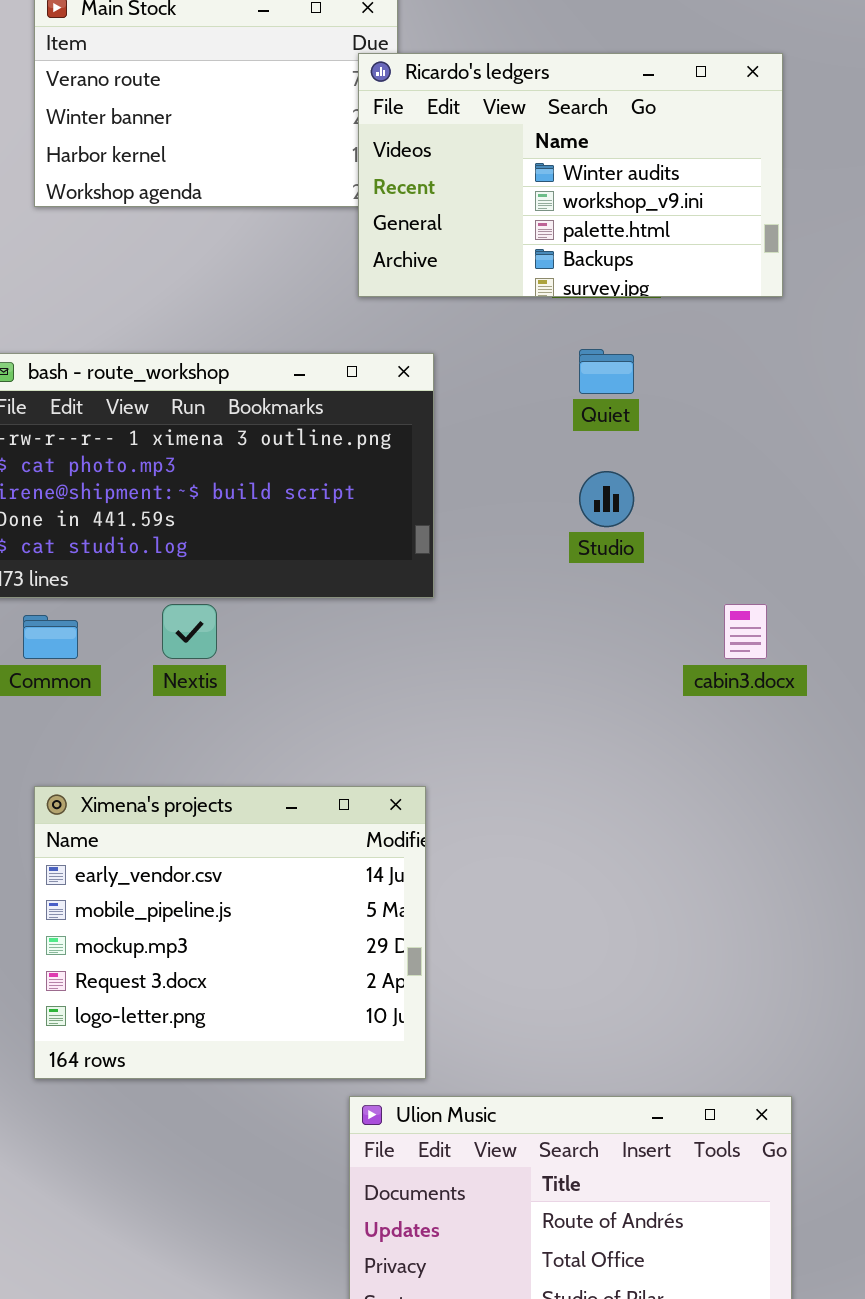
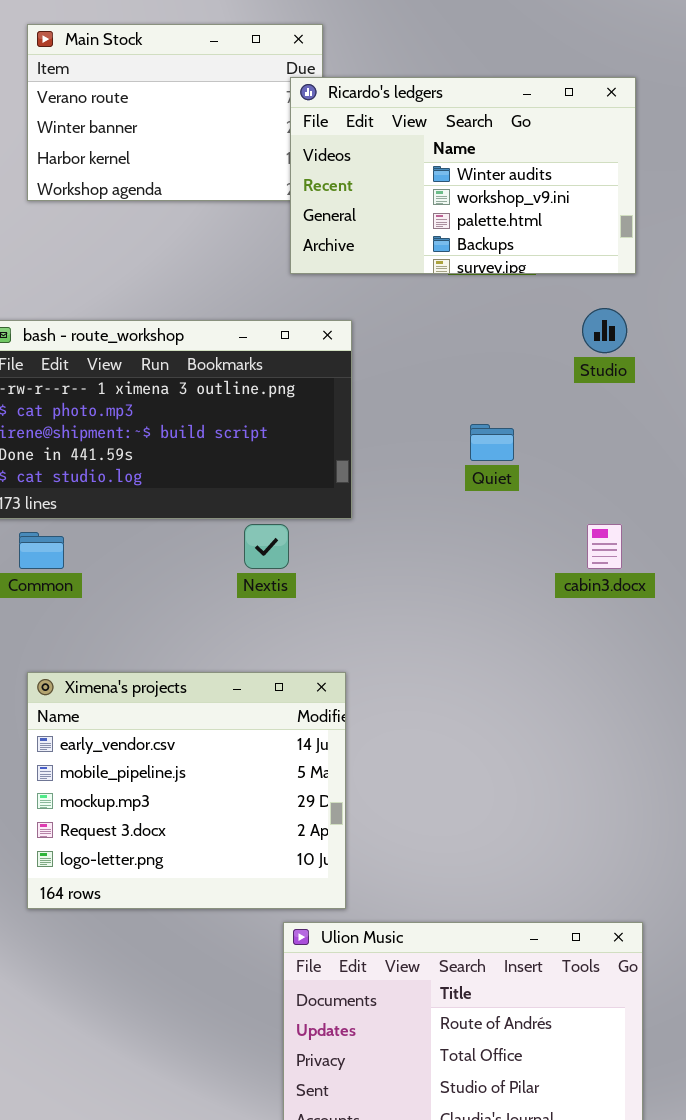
Quiet: [579,349,634,394] -> [470,424,514,461], moved
Studio: [579,471,634,527] -> [582,308,627,353], moved
Nextis: [162,604,217,659] -> [244,524,289,569], moved

